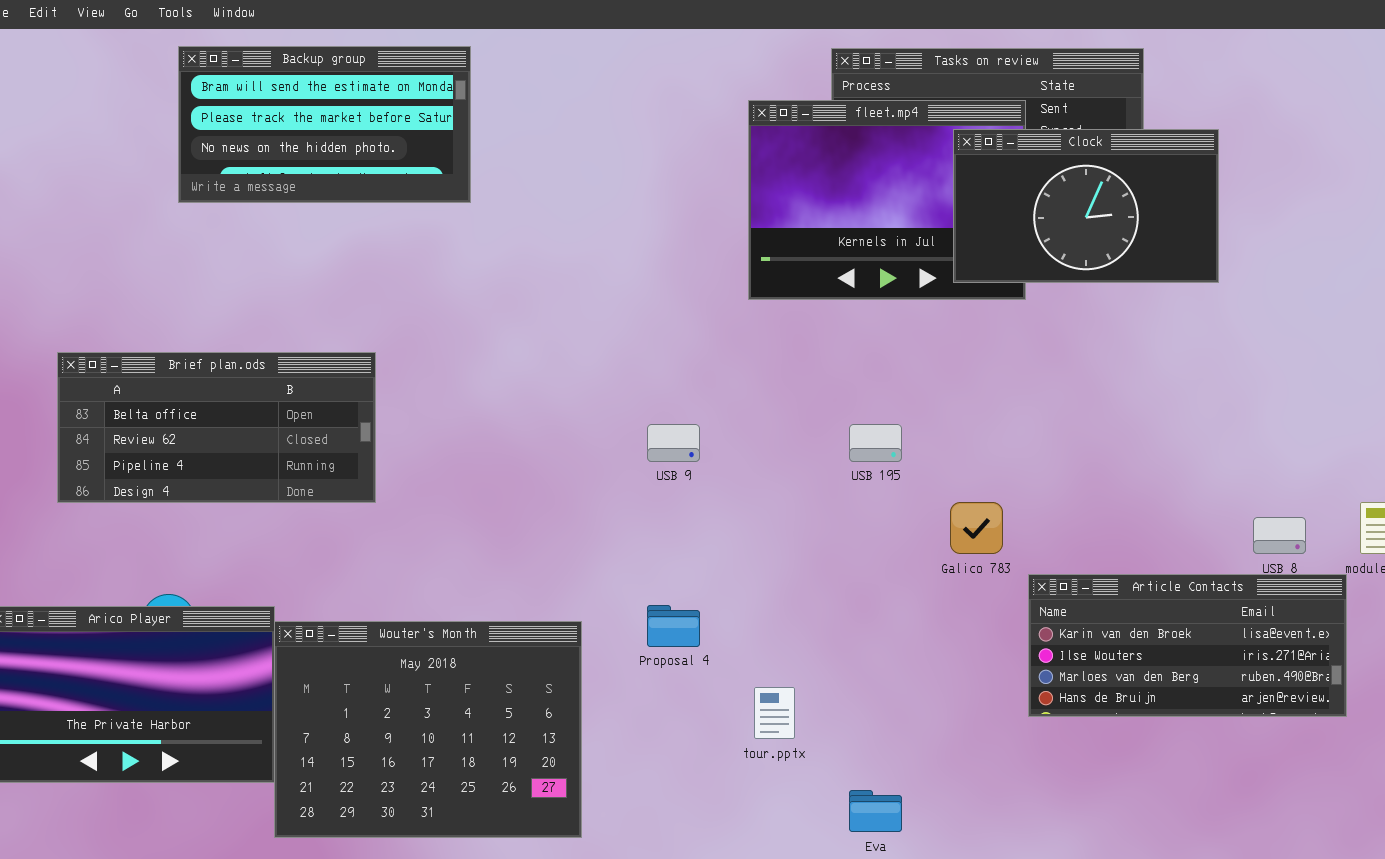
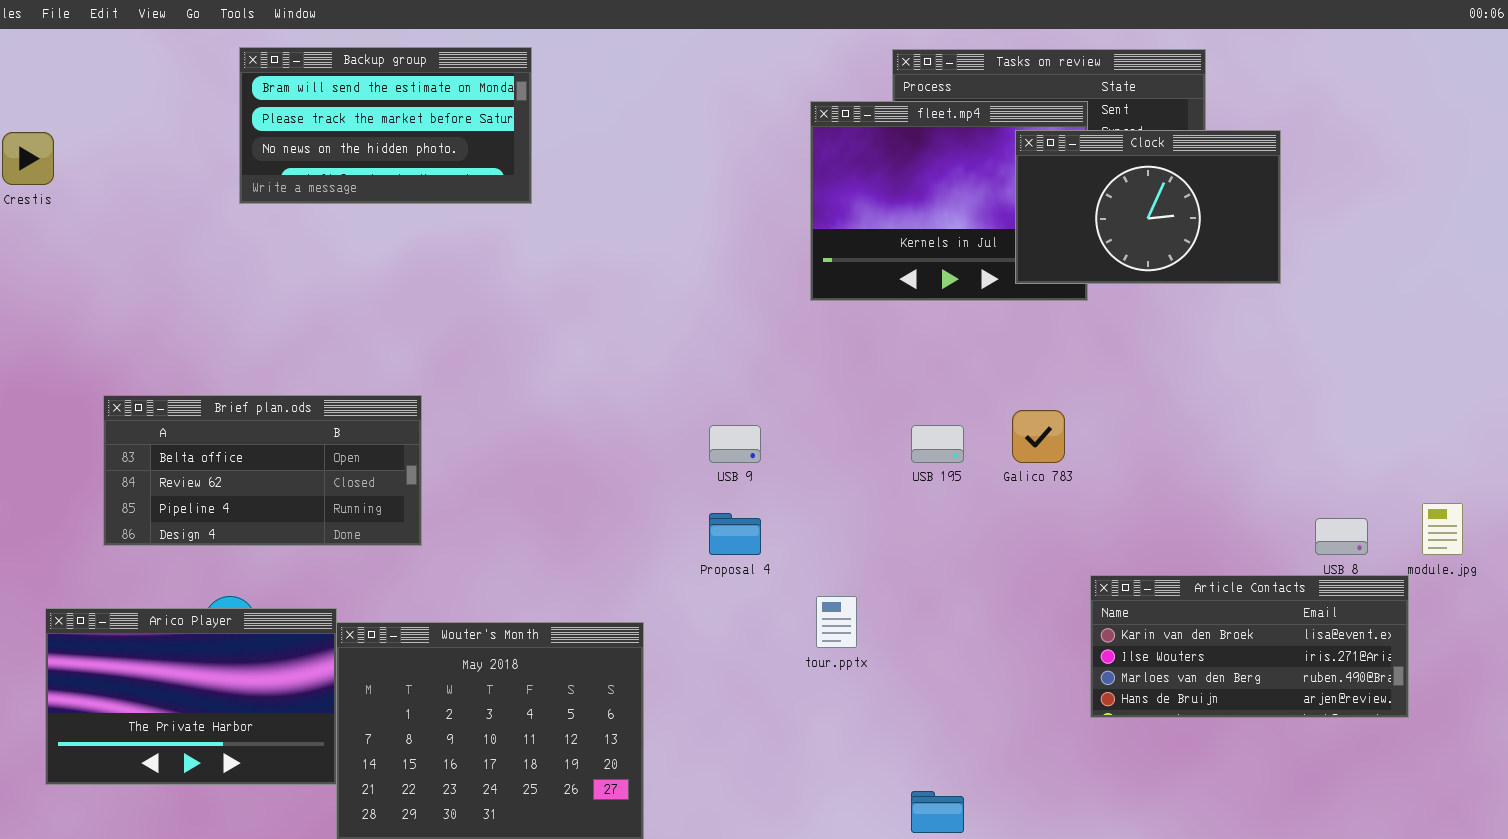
Brief plan.ods: [57,352,376,503] -> [103,395,422,546], moved
Galico 783: [950,502,1003,554] -> [1012,410,1065,463], moved
Proposal 4: [647,605,700,647] -> [709,513,761,555], moved
tour.pptx: [754,687,795,739] -> [816,596,857,648], moved

